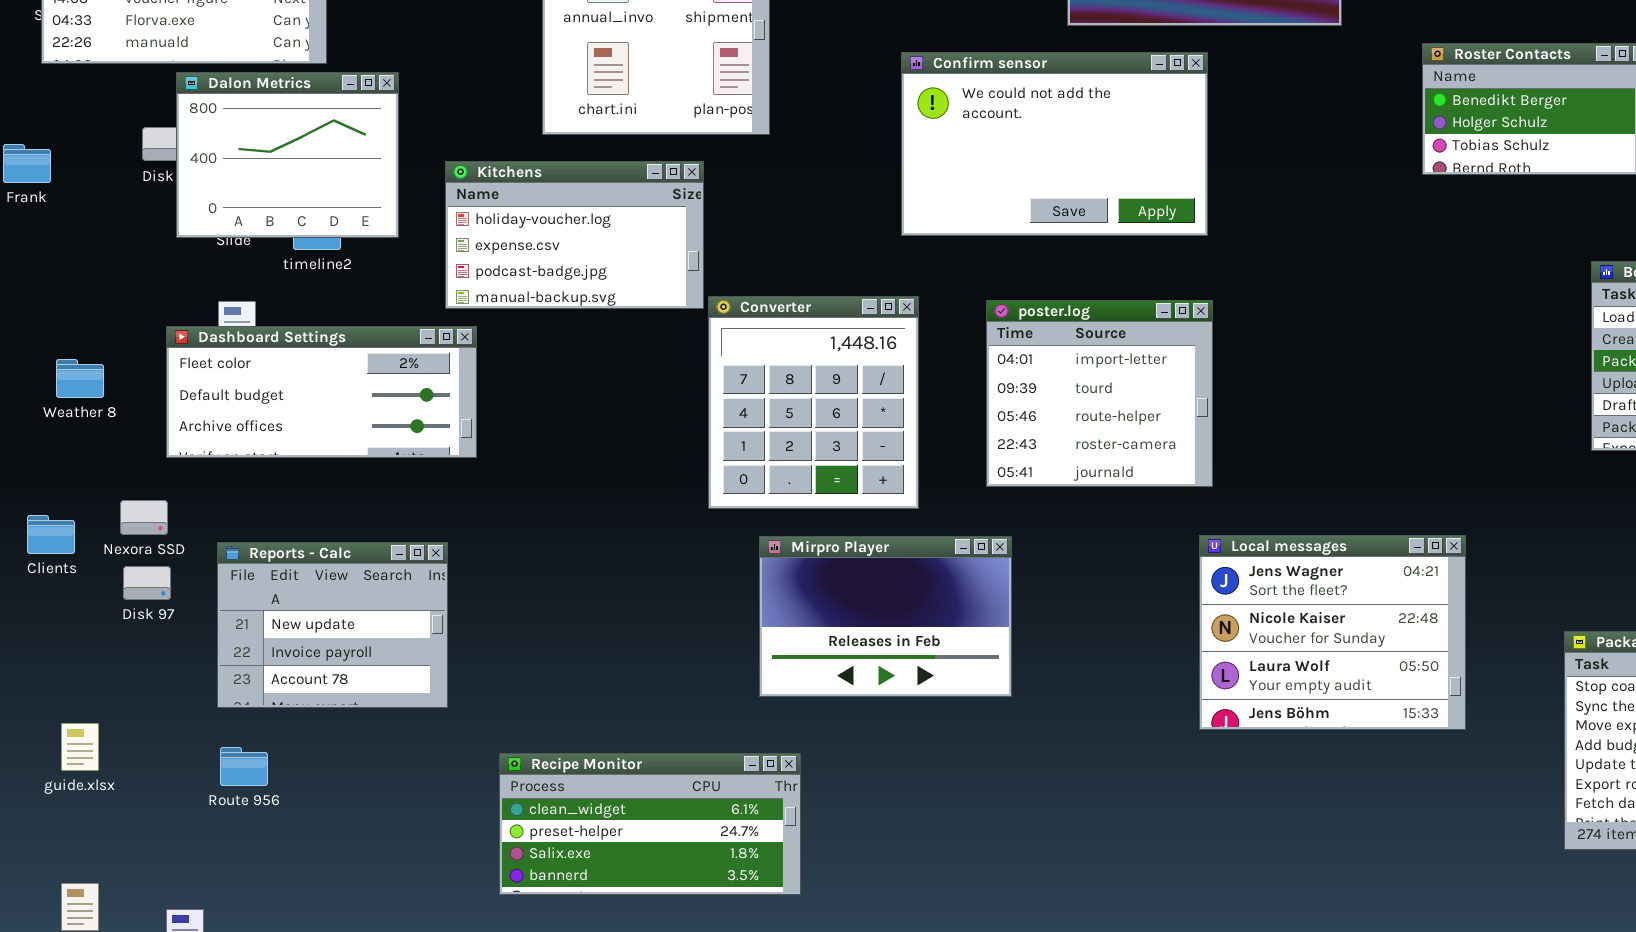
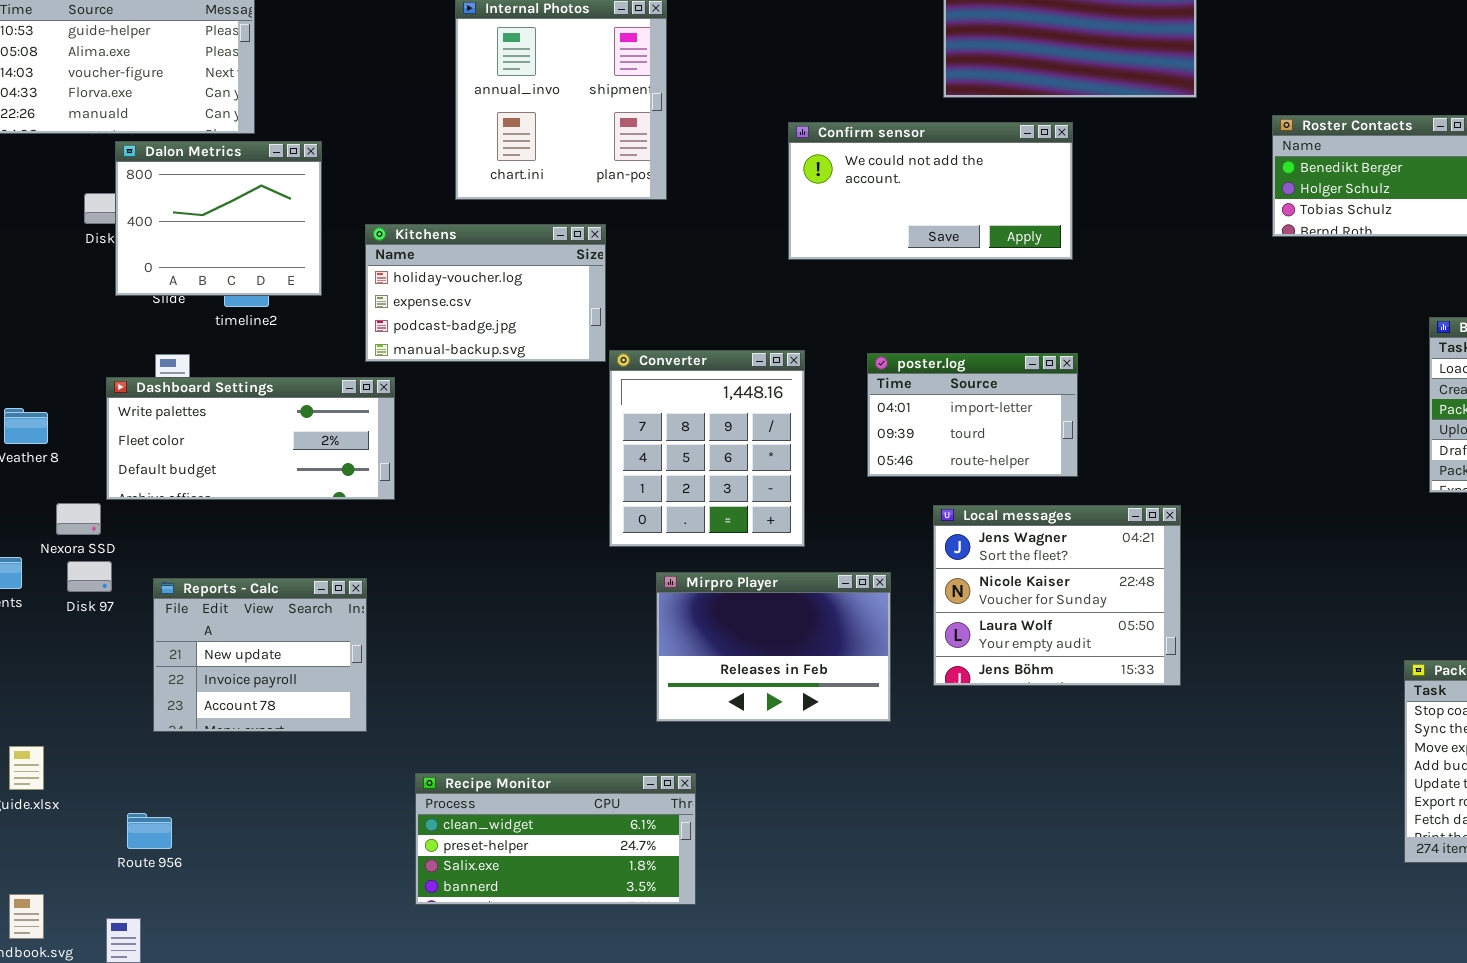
Confirm sensor: [901,52,1208,236] -> [788,122,1073,260], resized
poster.log: [986,300,1213,487] -> [867,353,1078,477], resized
Dashboard Settings: [166,326,477,458] -> [106,377,395,500], scrolled up 1 row
Nexora SSD: [120,500,168,535] -> [56,503,101,535], moved
Local messages: [1199,535,1466,730] -> [933,505,1181,686], moved
Disk 97: [123,566,171,600] -> [67,561,112,592], moved
Route 956: [220,747,268,786] -> [127,813,172,849], moved

